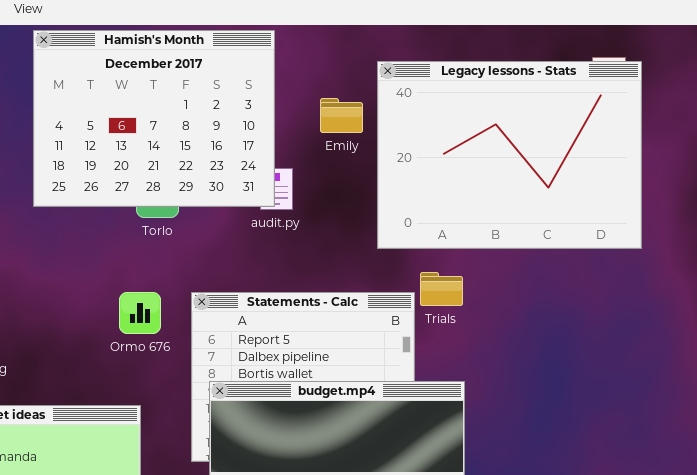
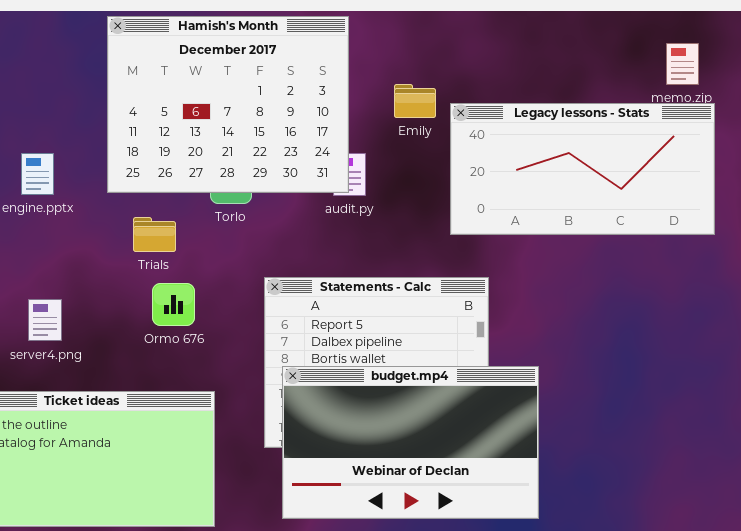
Legacy lessons - Stats: [377,61,642,249] -> [450,103,715,235], resized
Trials: [420,272,463,306] -> [133,217,176,252], moved
Ormo 676: [119,292,161,334] -> [152,283,195,326], moved

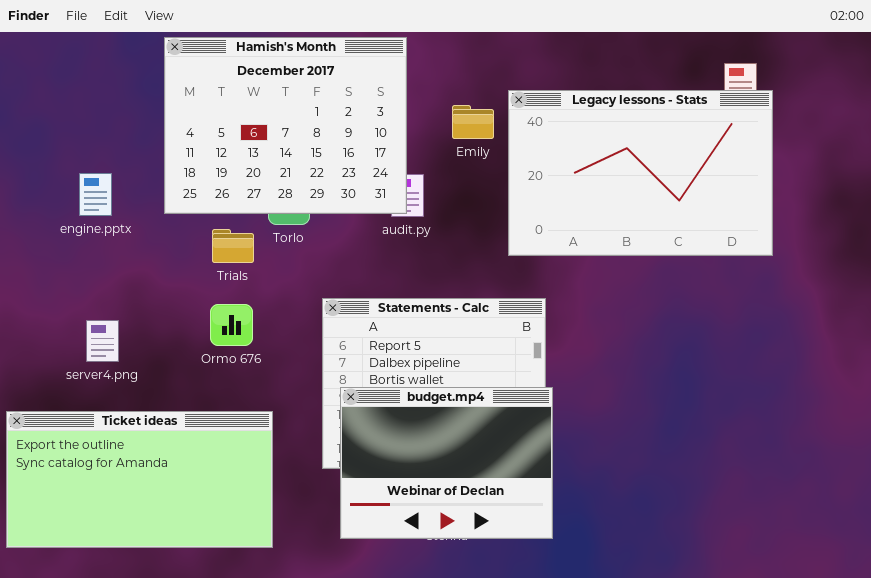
Legacy lessons - Stats: [450,103,715,235] -> [508,90,773,256], resized
Trials: [133,217,176,252] -> [212,229,254,263], moved
budget.mp4: [282,366,539,519] -> [340,387,553,539], resized

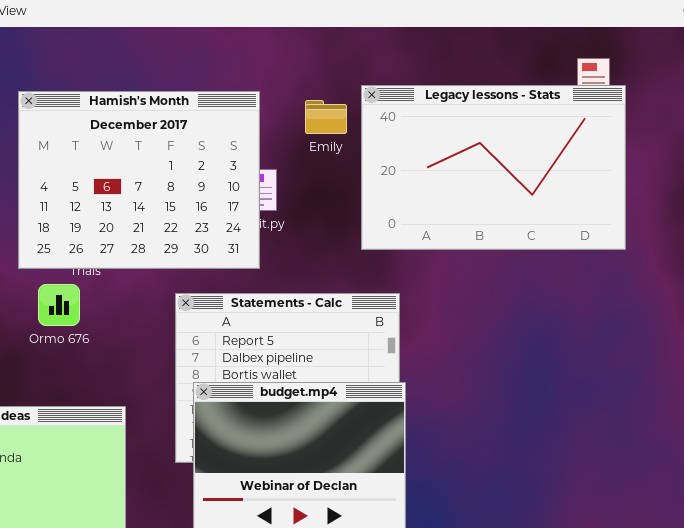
Hamish's Month: [164,37,407,214] -> [18,91,260,269], moved
Ormo 676: [210,304,253,346] -> [38,284,80,326], moved

